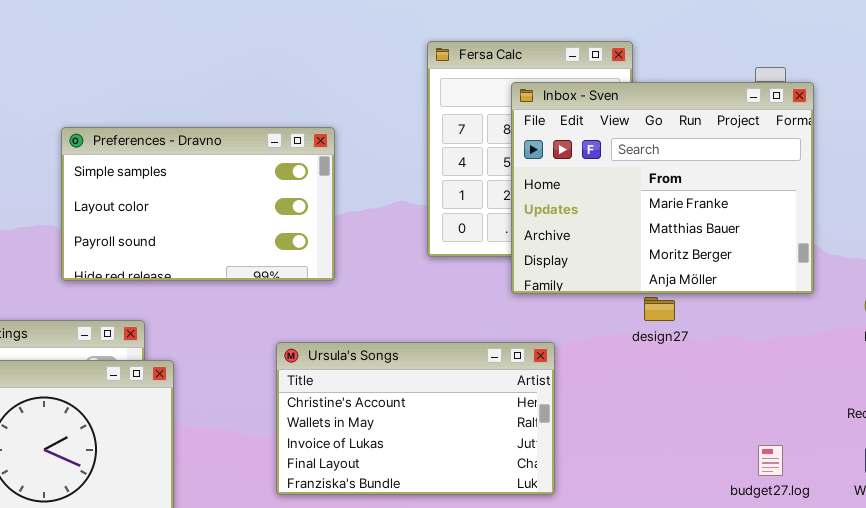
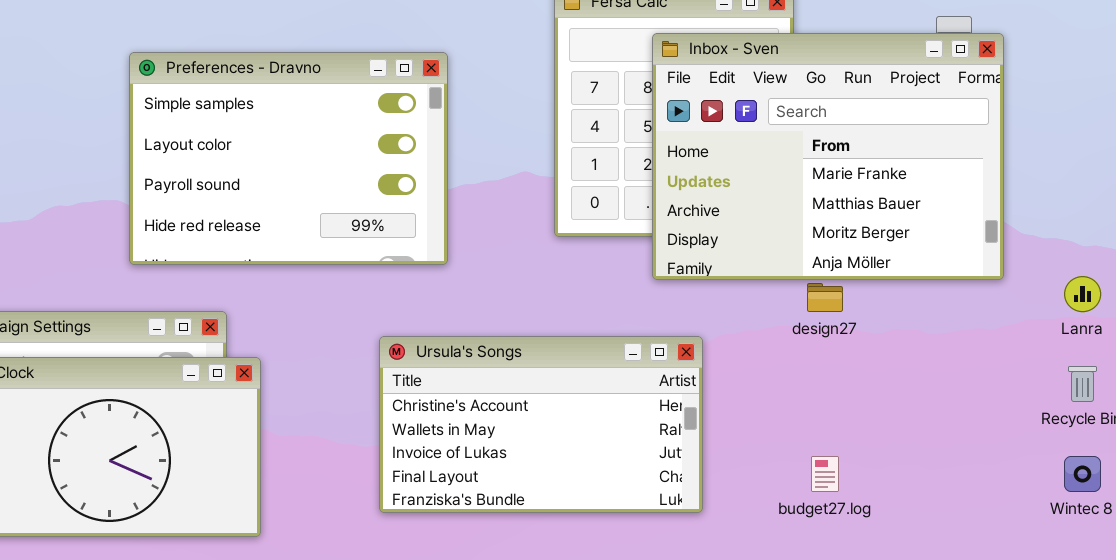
Preferences - Dravno: [61,127,335,281] -> [129,52,448,265], resized
budget27.log: [758,445,783,476] -> [811,456,839,492], moved

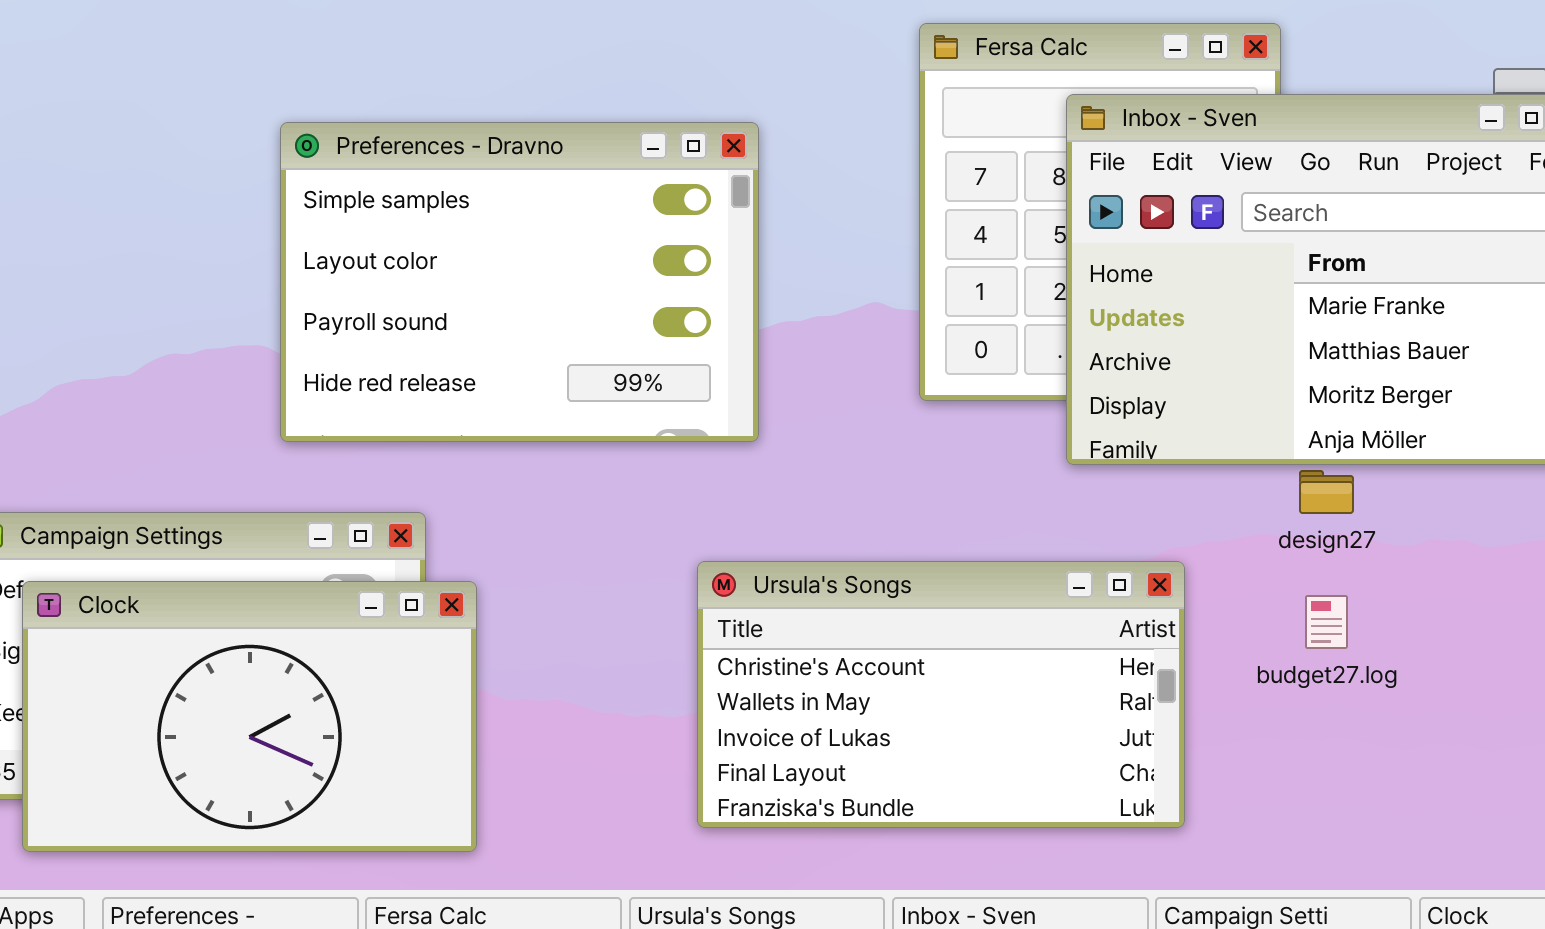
Ursula's Songs: [379,336,703,513] -> [697,561,1185,828], moved
budget27.log: [811,456,839,492] -> [1305,595,1348,649], moved

